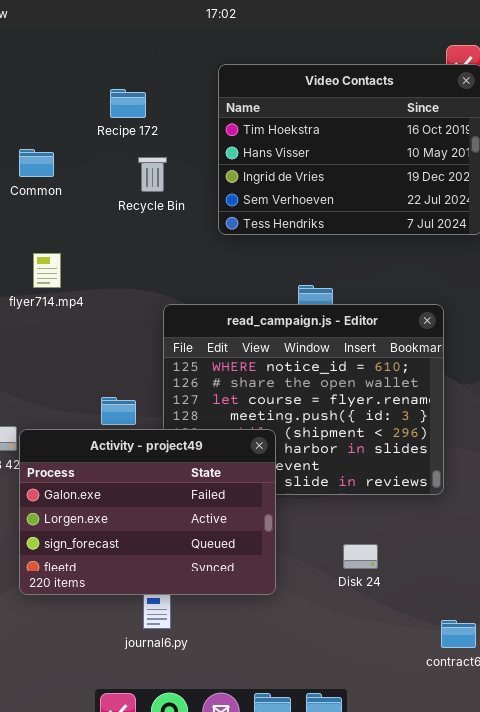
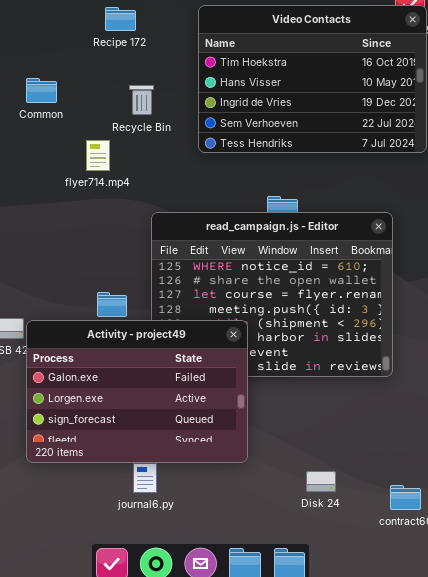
Recipe 172: [110,89,146,118] -> [105,7,136,31], moved
flyer714.mp4: [33,253,61,288] -> [86,140,110,171], moved
Disk 24: [343,544,378,569] -> [306,471,336,492], moved

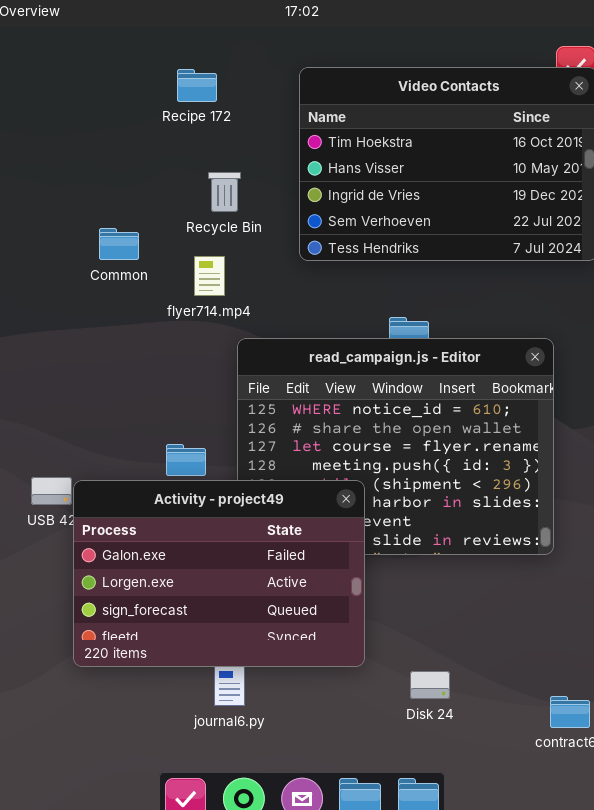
Common: [26,78,57,103] -> [99,228,139,260], moved
flyer714.mp4: [86,140,110,171] -> [194,256,225,296], moved
Disk 24: [306,471,336,492] -> [410,671,450,699], moved

